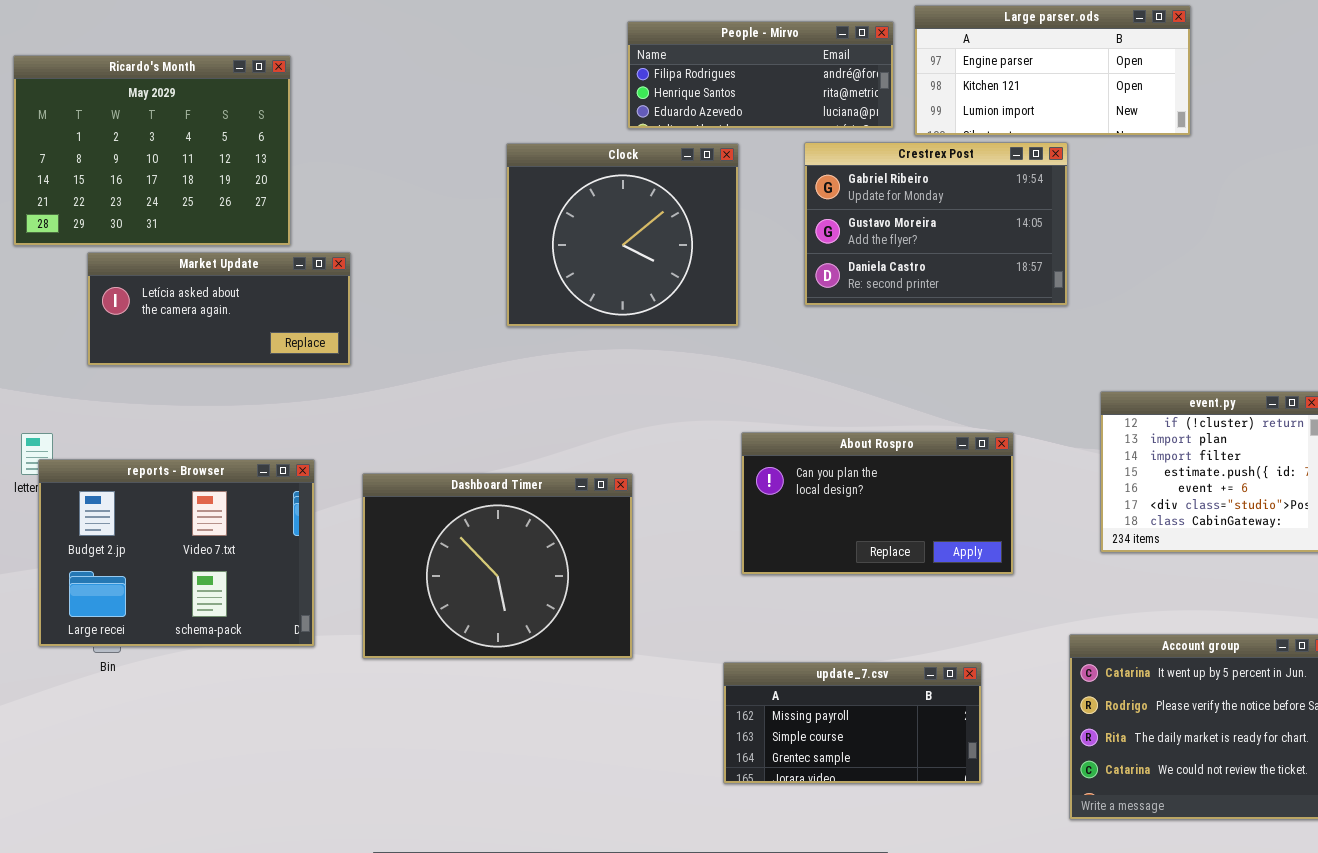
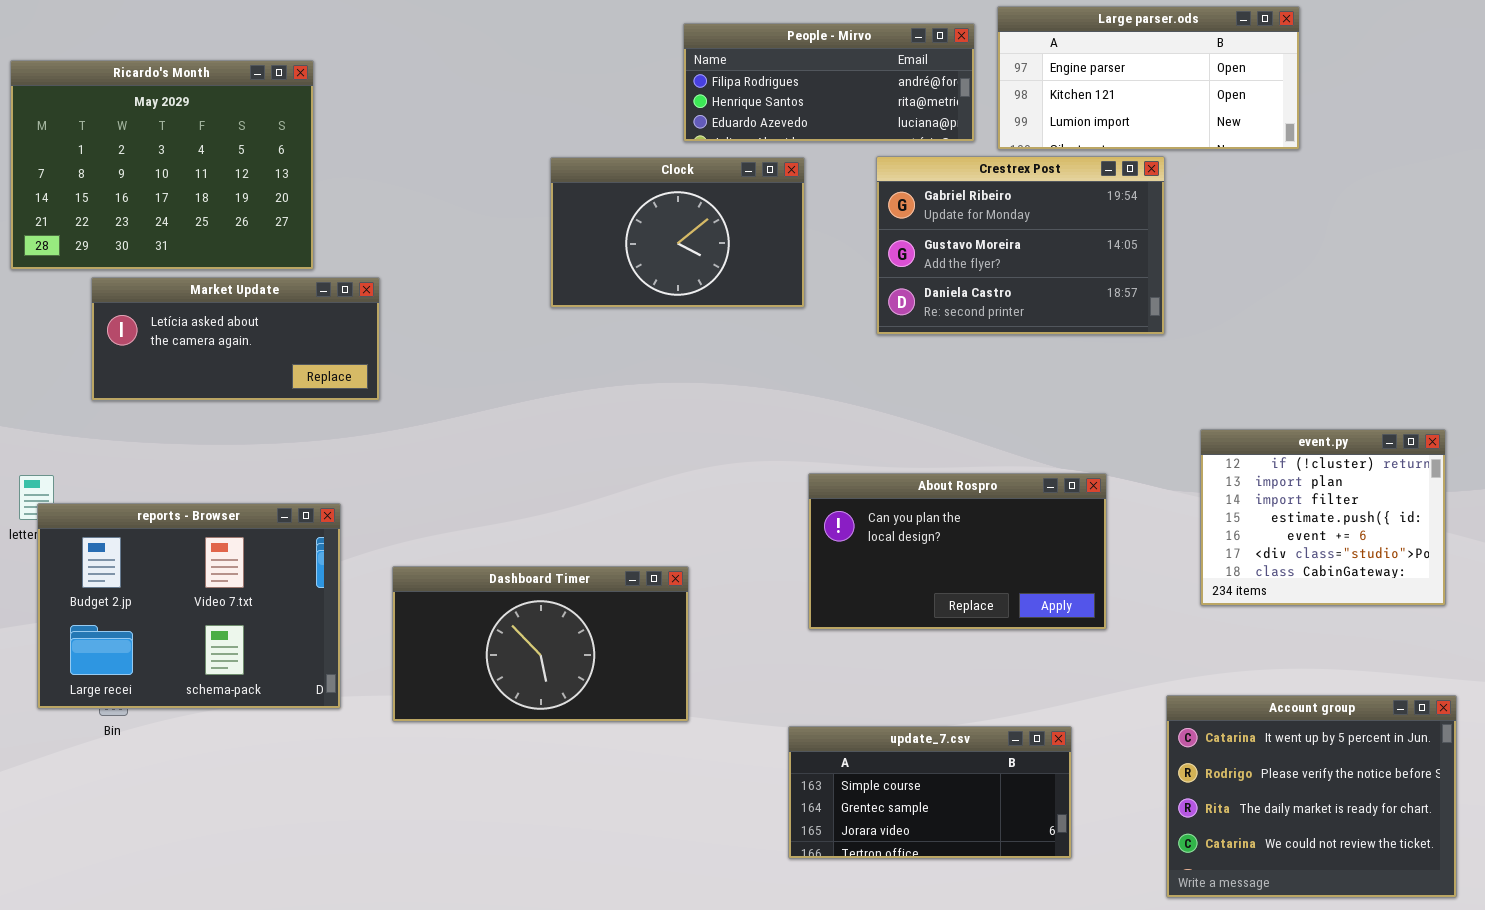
Clock: [506,143,739,327] -> [550,157,805,308], resized
Dashboard Timer: [362,473,633,659] -> [392,566,689,722], resized
update_7.csv: [723,662,982,784] -> [788,726,1072,859], scrolled down 1 row

